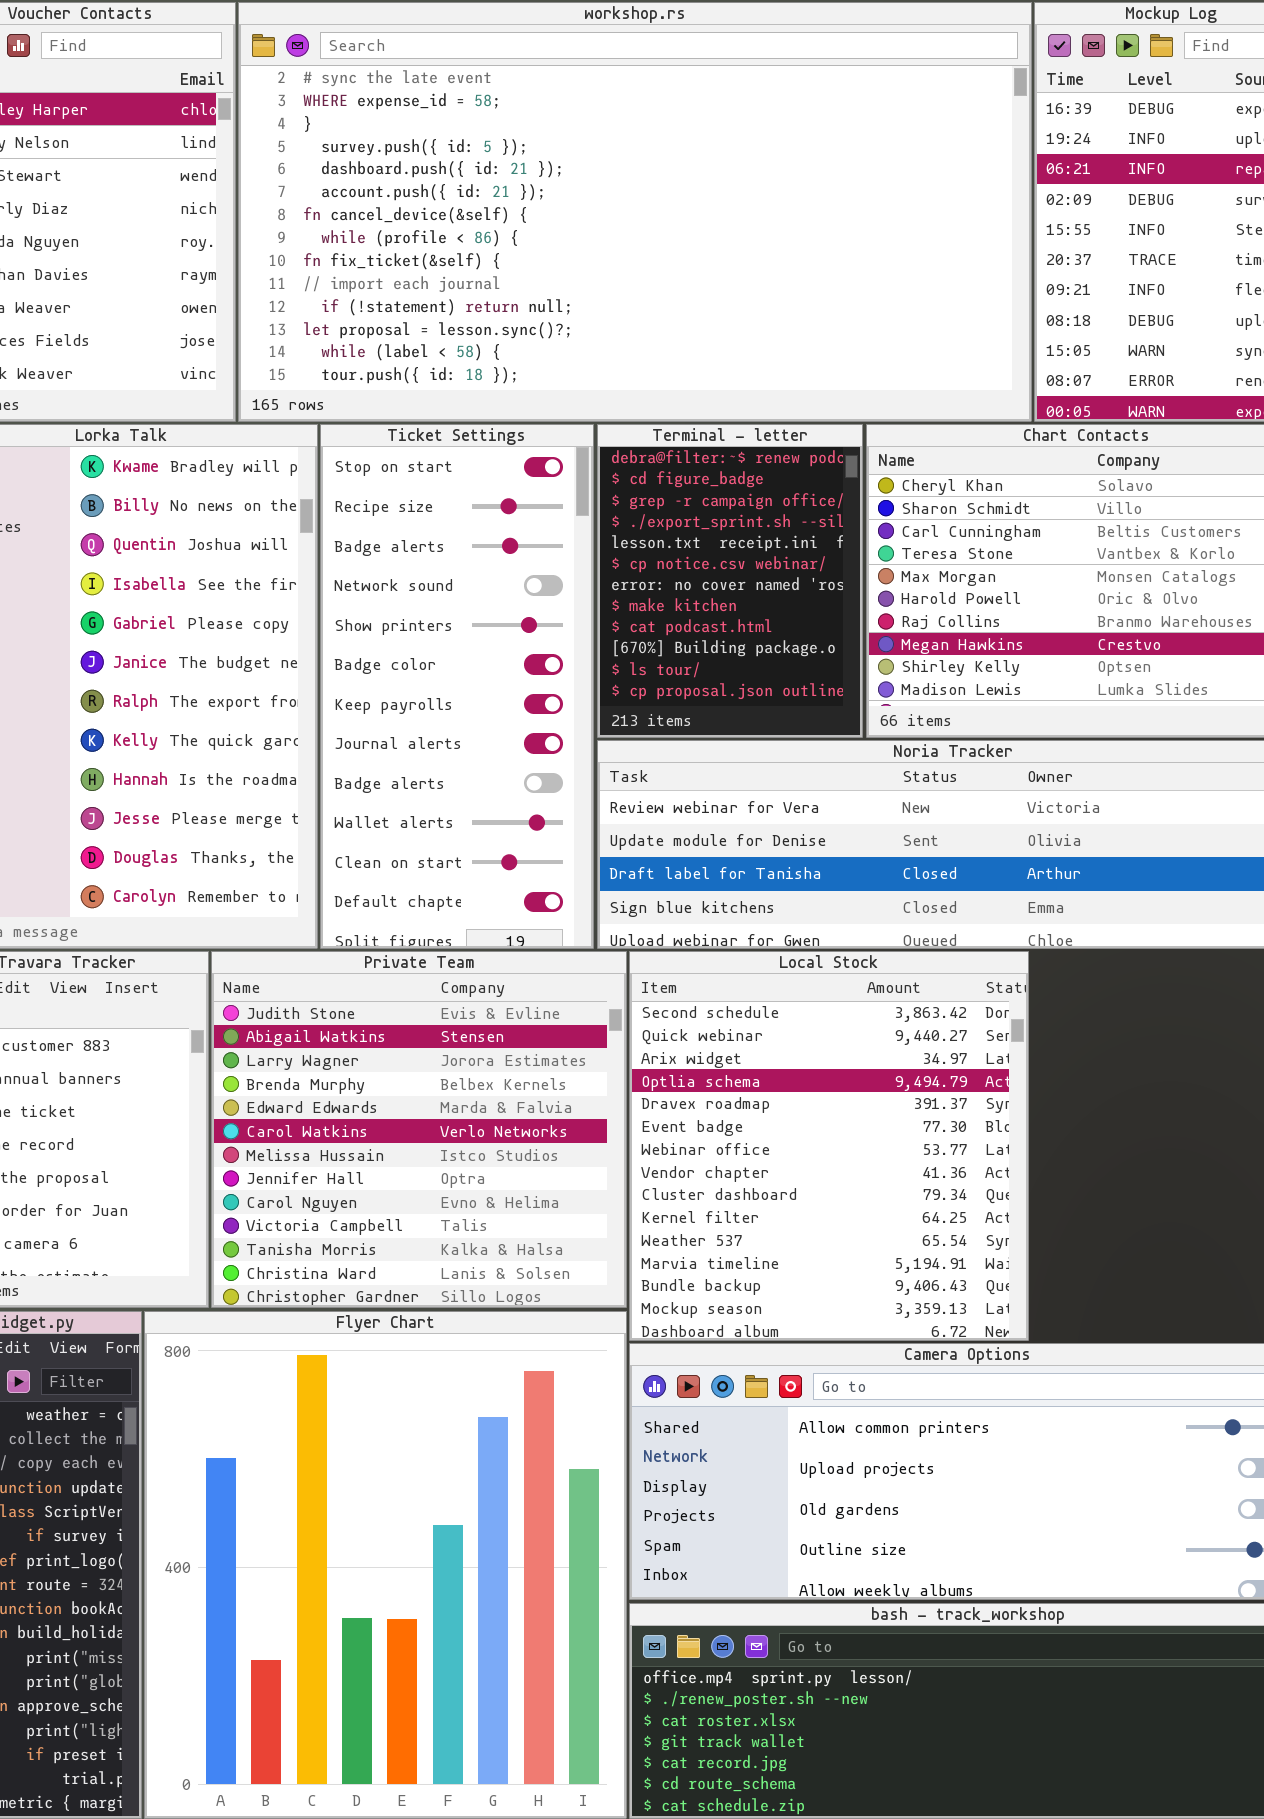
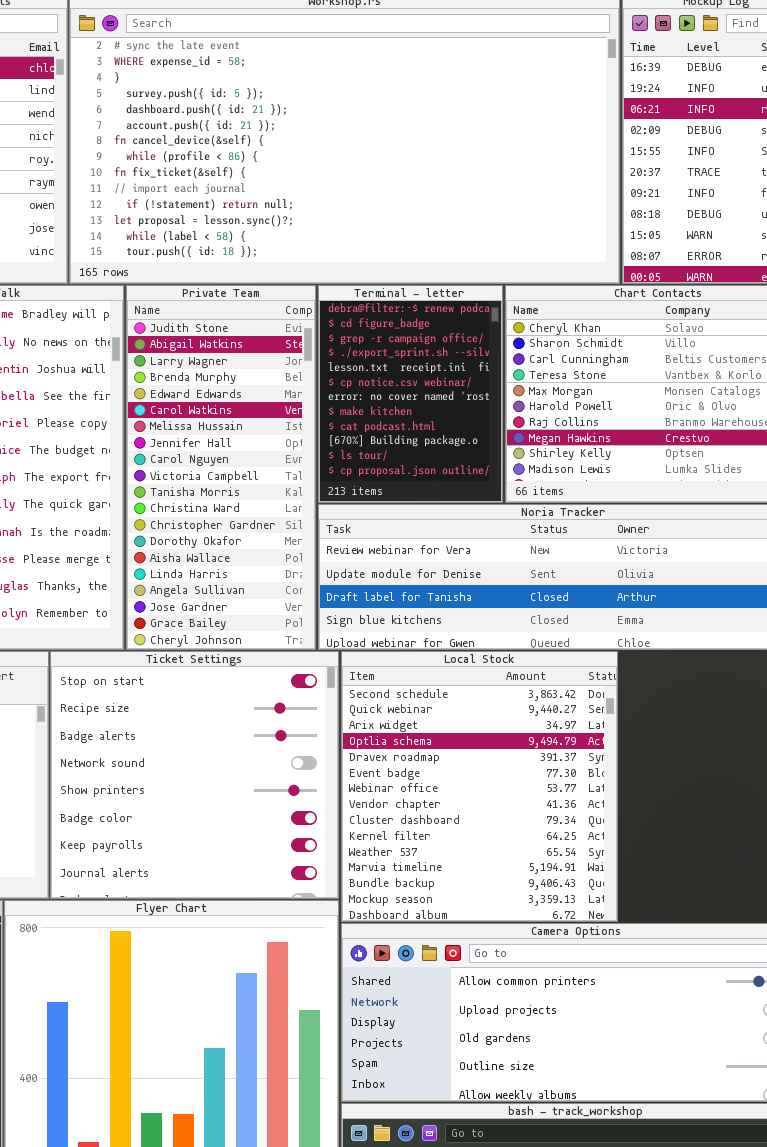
Ticket Settings: [320,424,594,949] -> [50,651,339,899], moved, resized
Private Team: [211,951,627,1308] -> [126,285,316,650], moved, resized

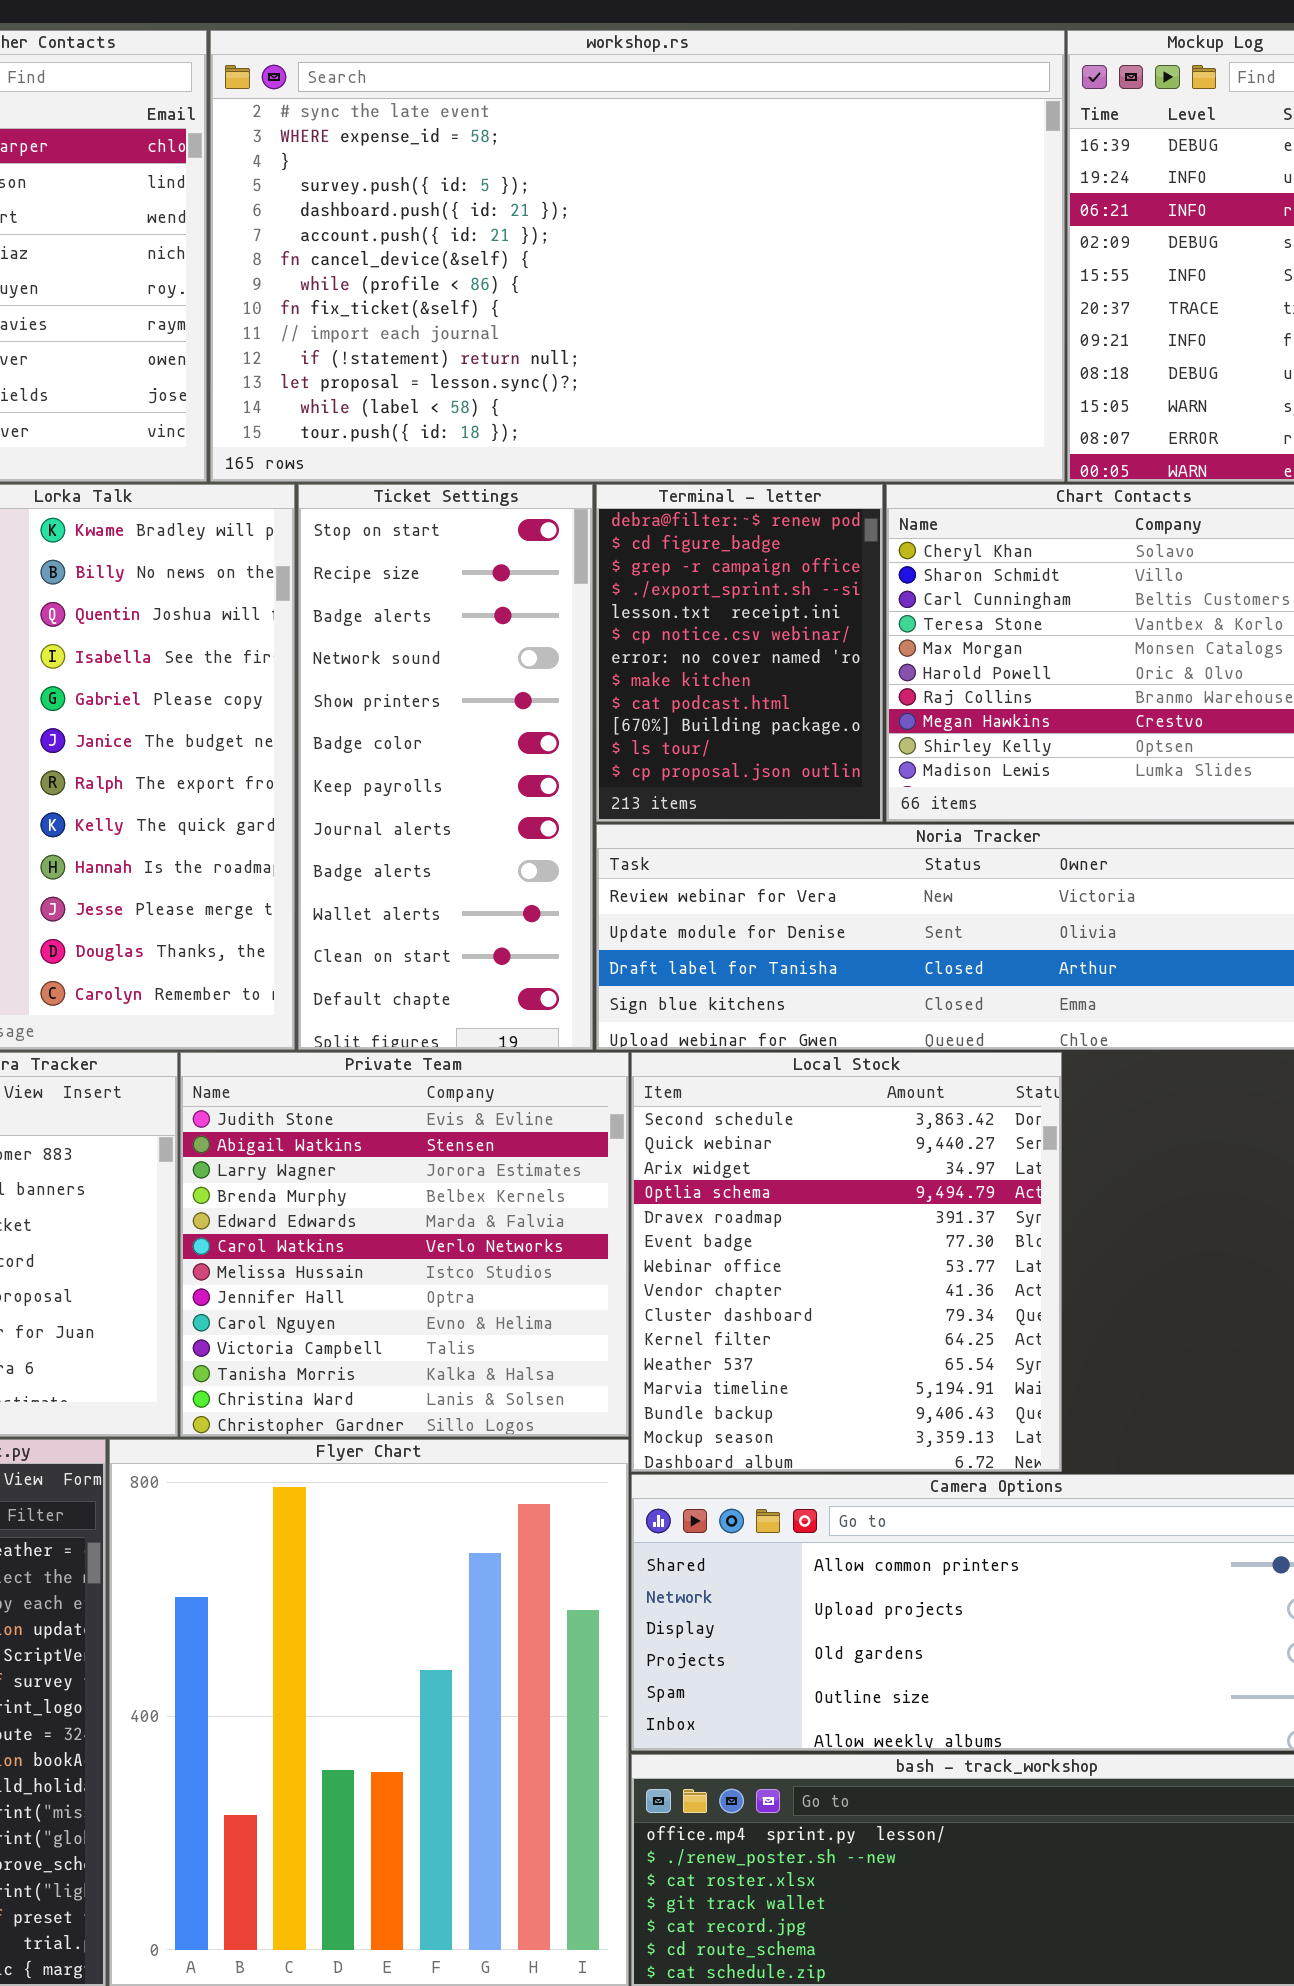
Private Team: [126,285,316,650] -> [180,1052,629,1437], moved, resized
Ticket Settings: [50,651,339,899] -> [298,484,593,1050], moved, resized

